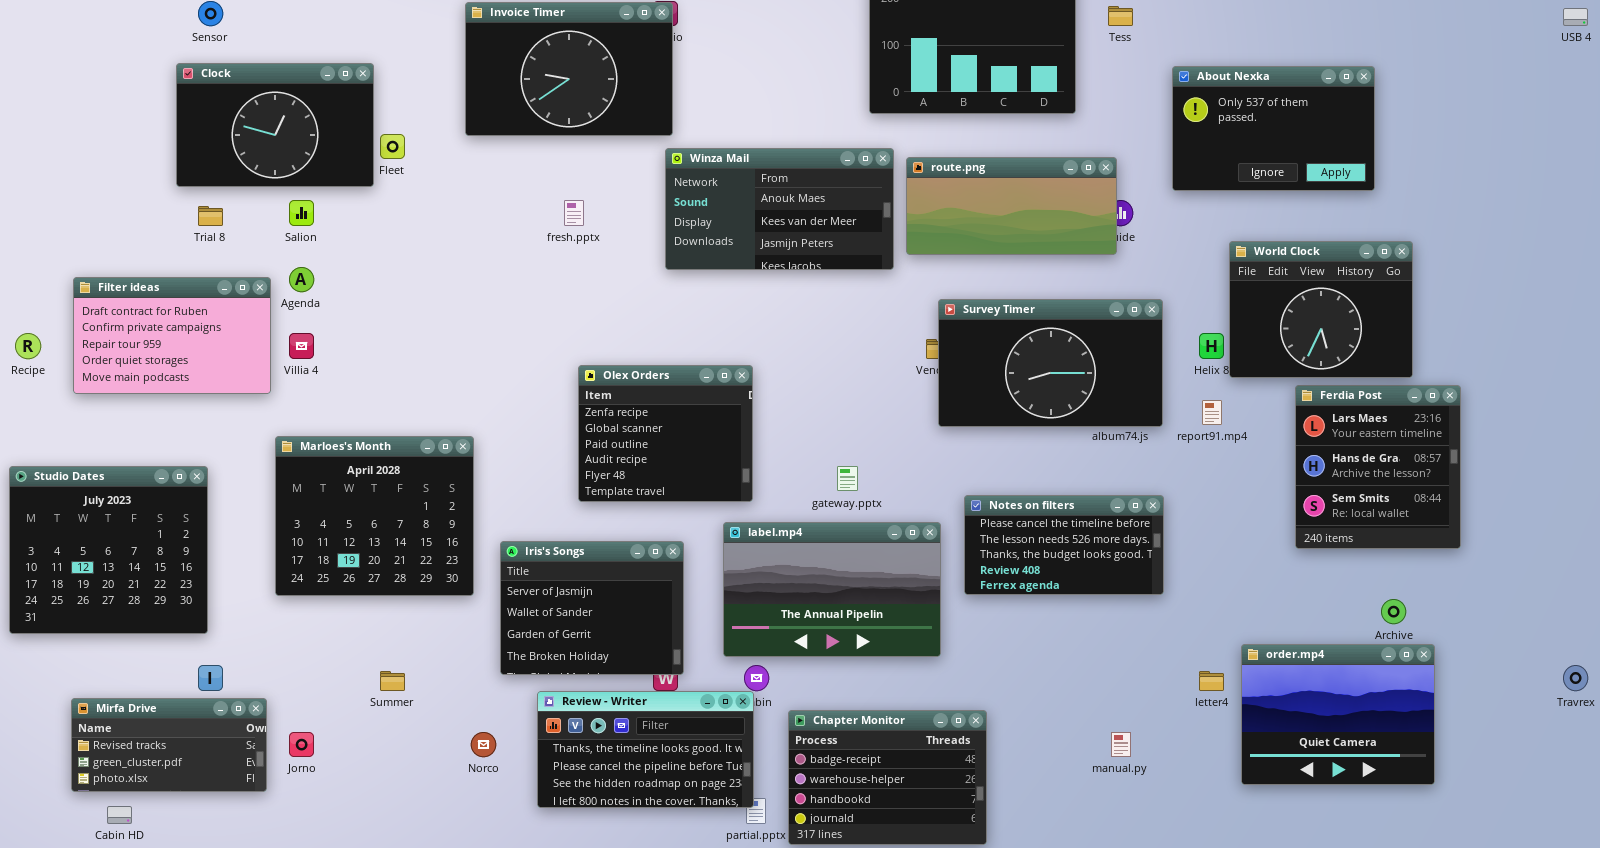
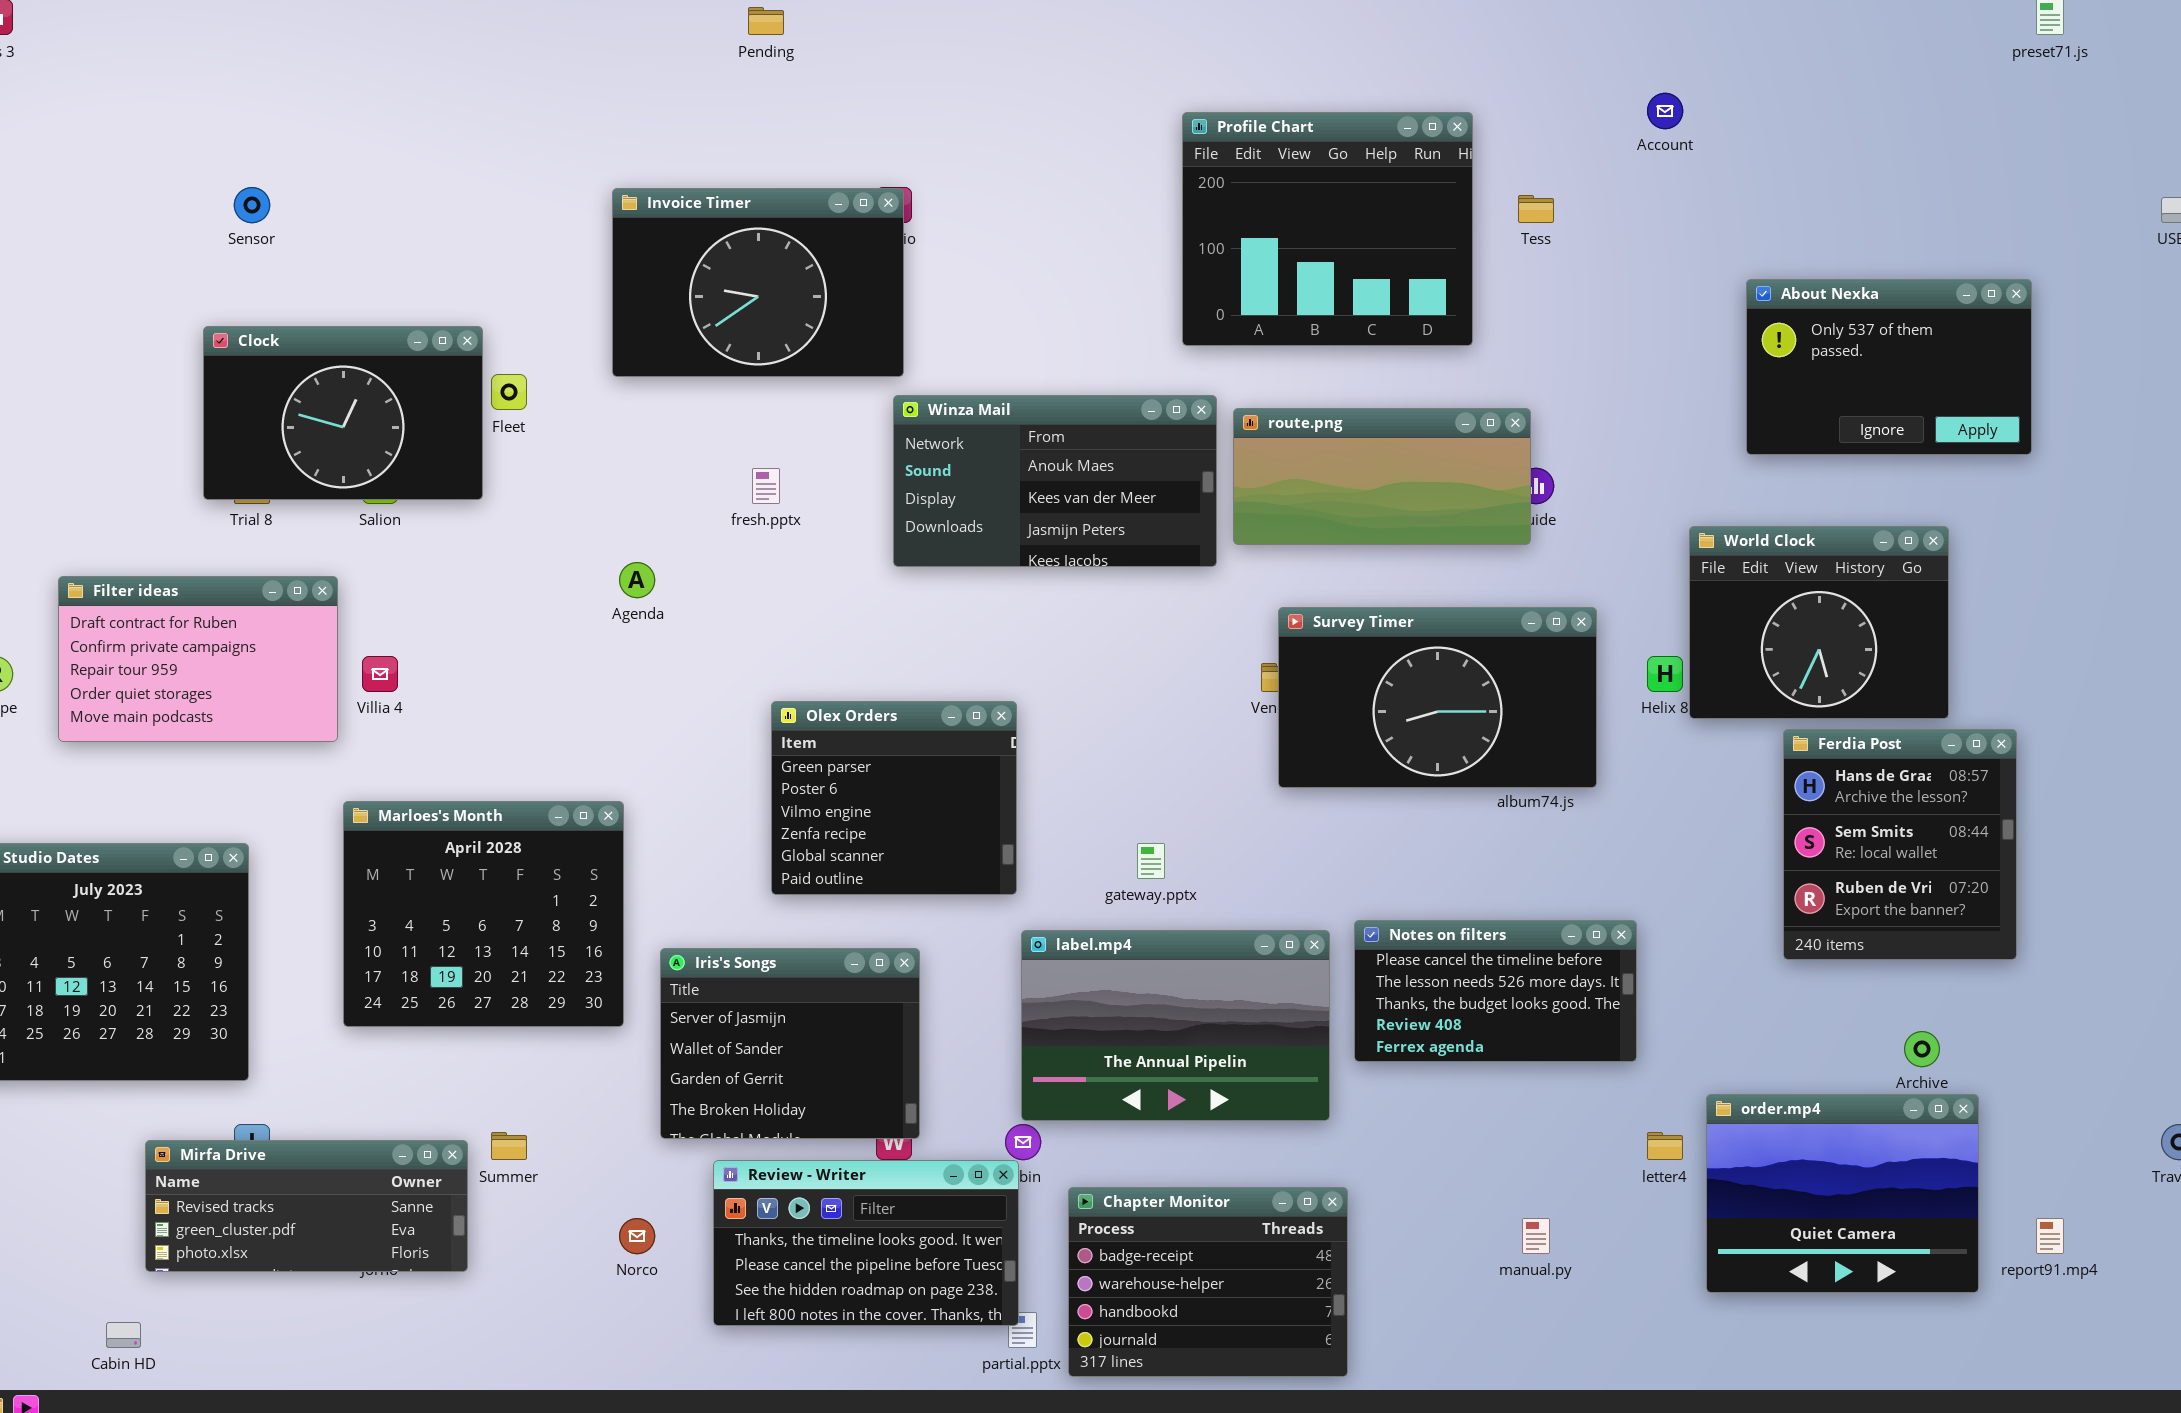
Clock: [176,63,374,187] -> [203,326,483,500], moved
About Nexka: [1172,66,1375,191] -> [1746,279,2032,455], moved
Agenda: [289,267,314,292] -> [619,562,655,598], moved
Olex Orders: [578,365,753,502] -> [771,701,1017,895], scrolled up 3 rows
Ferdia Post: [1295,385,1461,549] -> [1783,729,2017,960], scrolled down 1 row
report91.mp4: [1202,400,1222,425] -> [2036,1218,2064,1254], moved
Notes on filters: [964,495,1164,595] -> [1354,920,1637,1062], moved
label.mp4: [723,522,941,657] -> [1021,930,1330,1121], moved
Mirfa Drive: [71,698,267,792] -> [145,1140,468,1272], moved, resized

